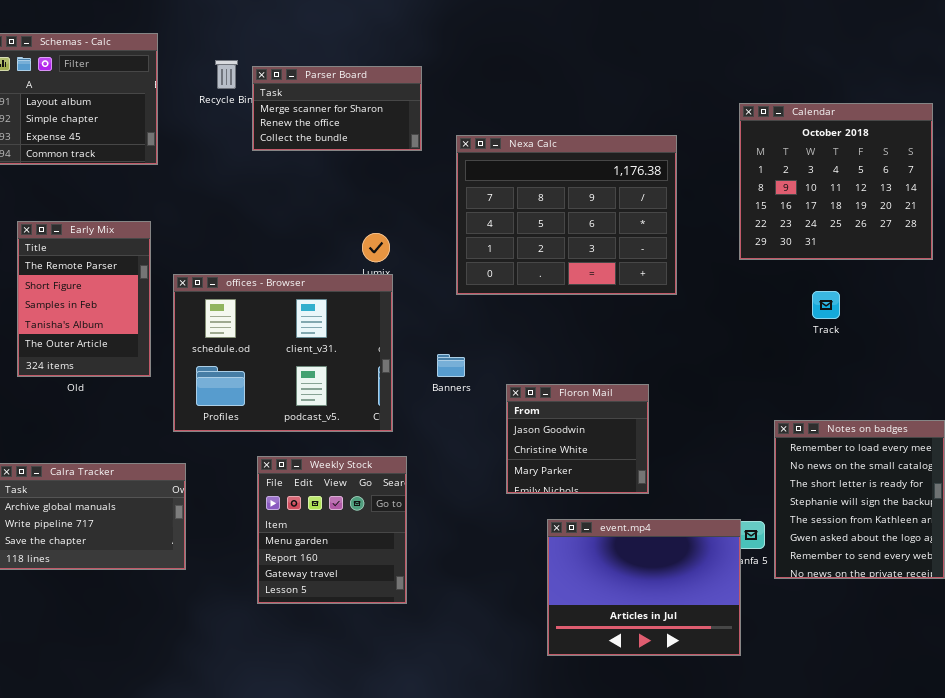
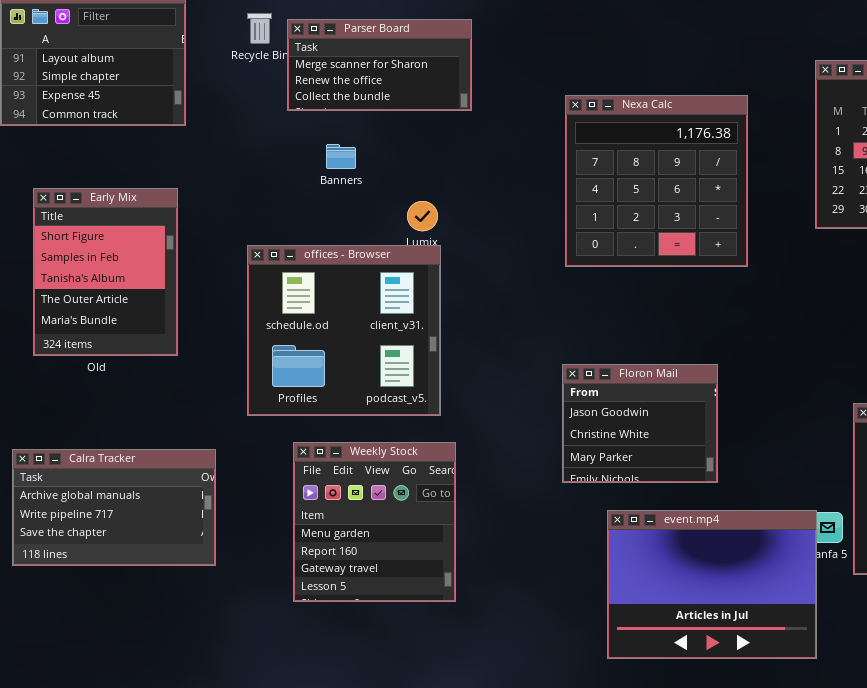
Nexa Calc: [456,135,677,295] -> [565,95,748,267], resized
Early Mix: [17,221,151,377] -> [33,188,178,356], scrolled down 1 row
offices - Browser: [173,274,393,432] -> [247,245,441,416], resized
Banners: [437,354,465,377] -> [326,144,356,169], moved

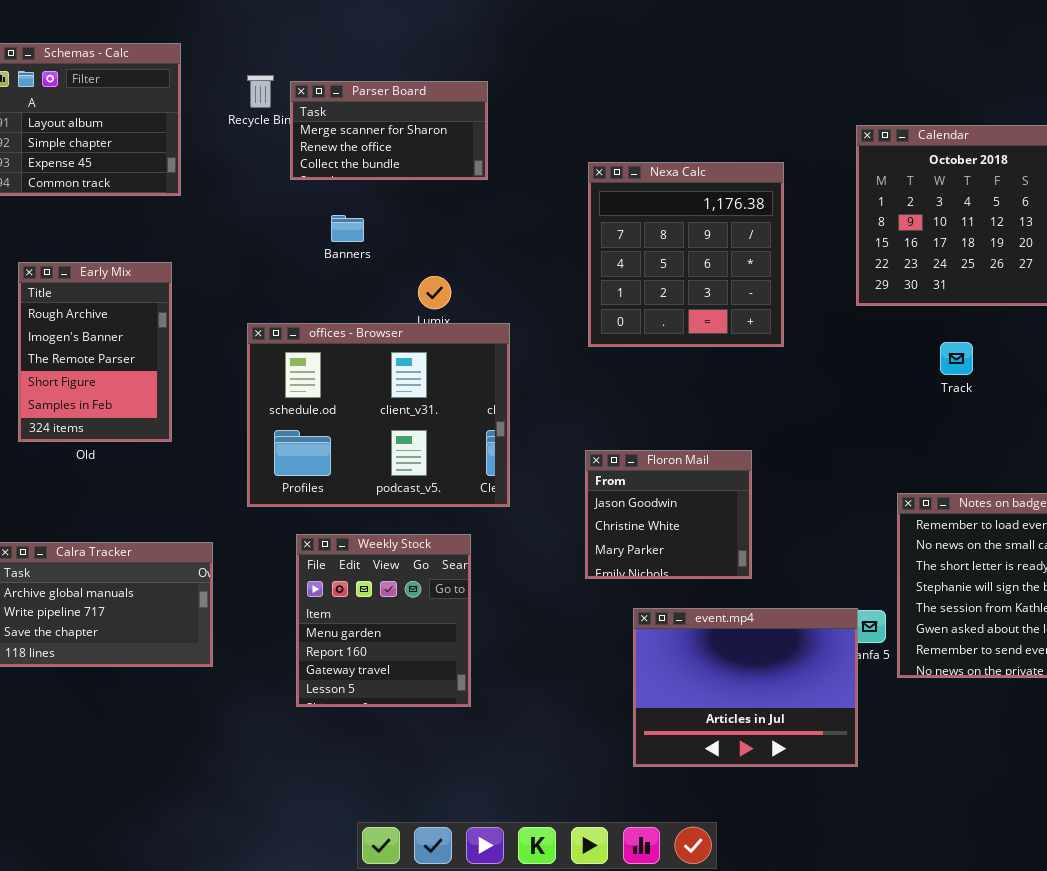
Early Mix: [33,188,178,356] -> [18,262,172,442], scrolled up 3 rows
offices - Browser: [247,245,441,416] -> [247,323,510,507], resized

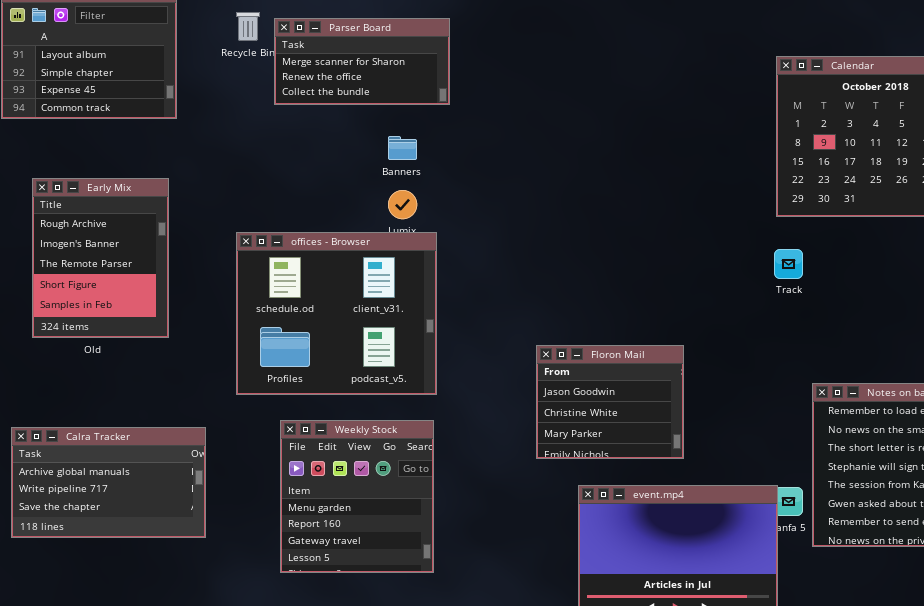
Nexa Calc: [588,162,784,347] -> none, closed
Banners: [331,215,364,242] -> [388,136,417,160], moved
offices - Browser: [247,323,510,507] -> [236,232,437,395], resized
Track: [940,342,973,375] -> [774,249,803,279], moved

